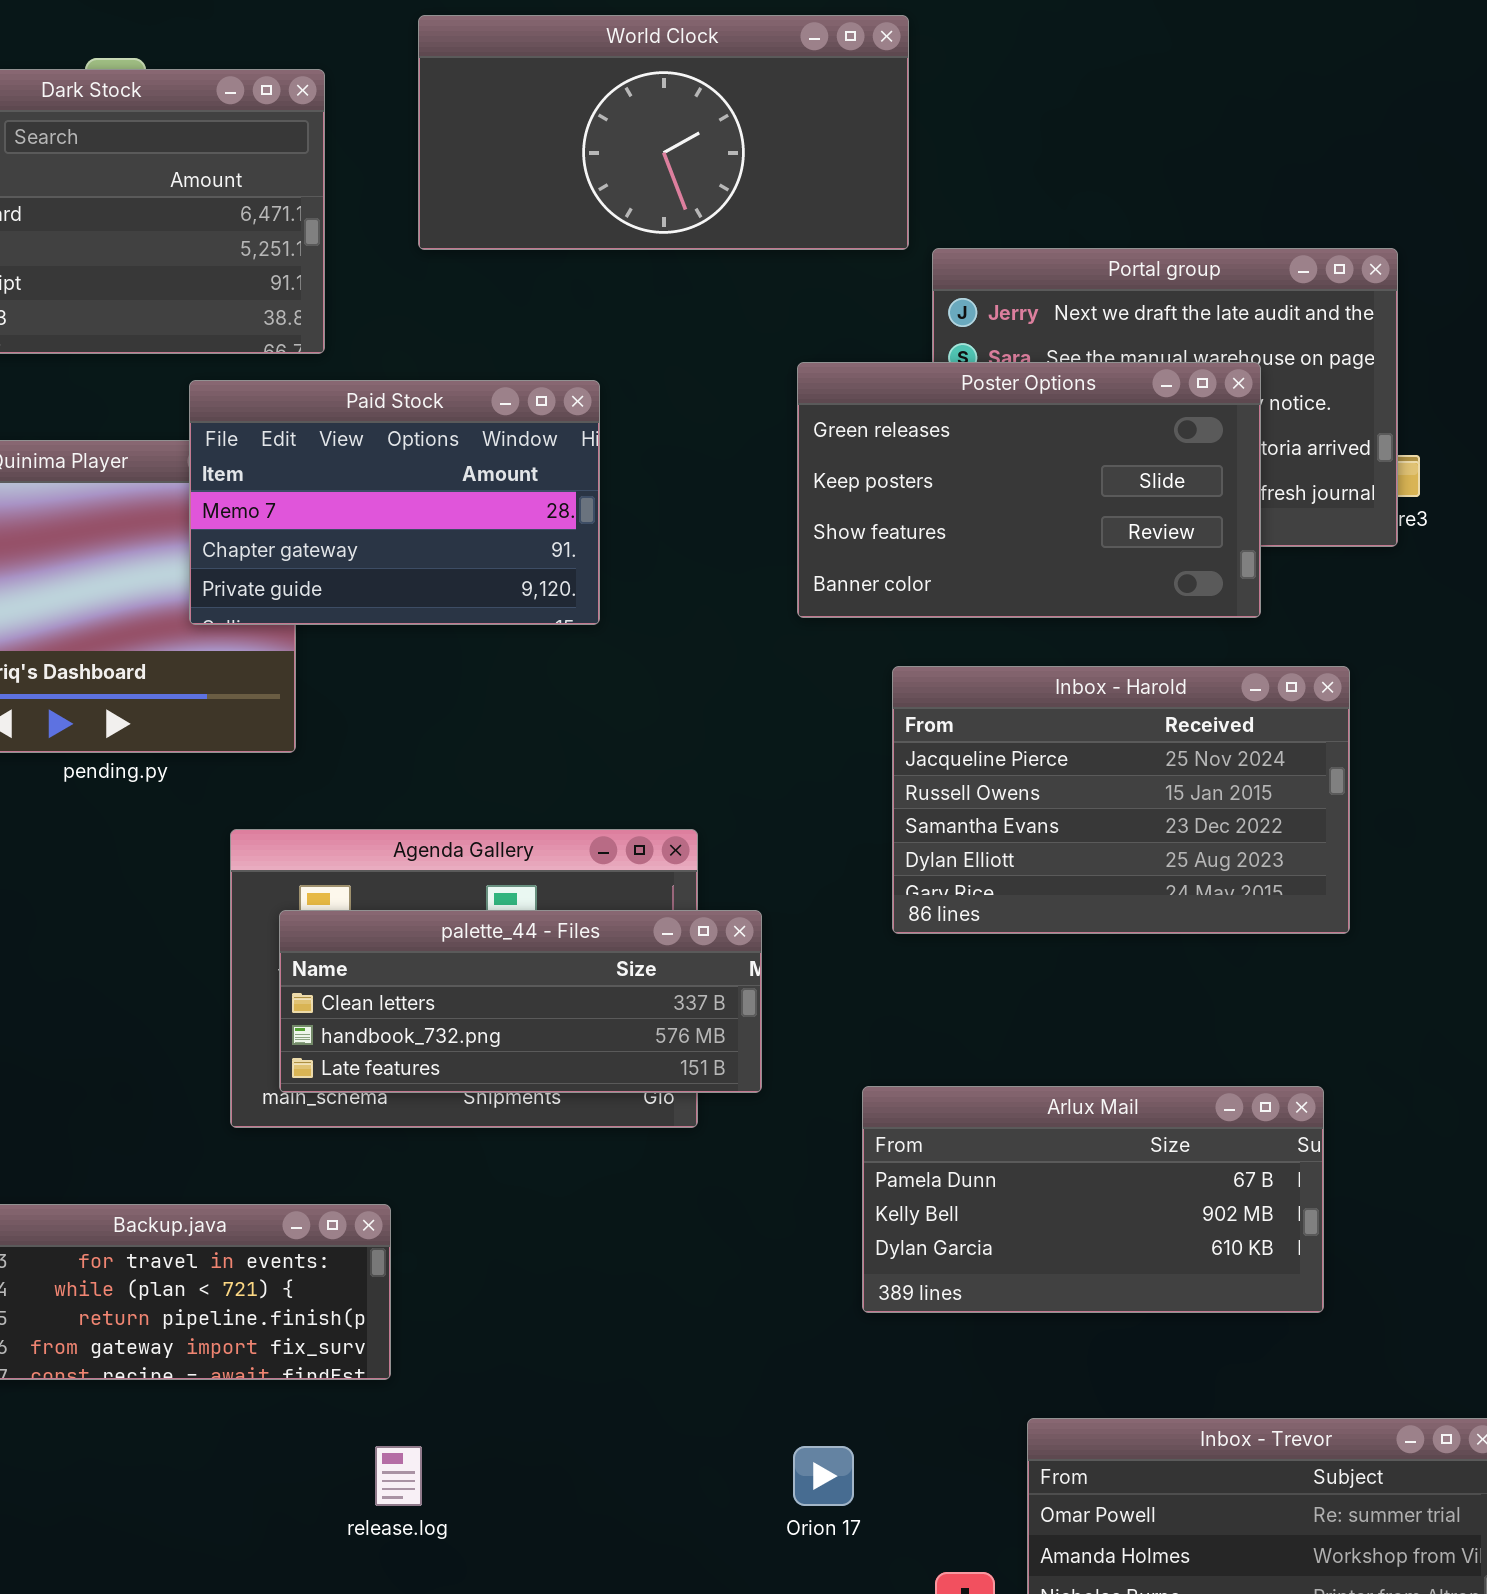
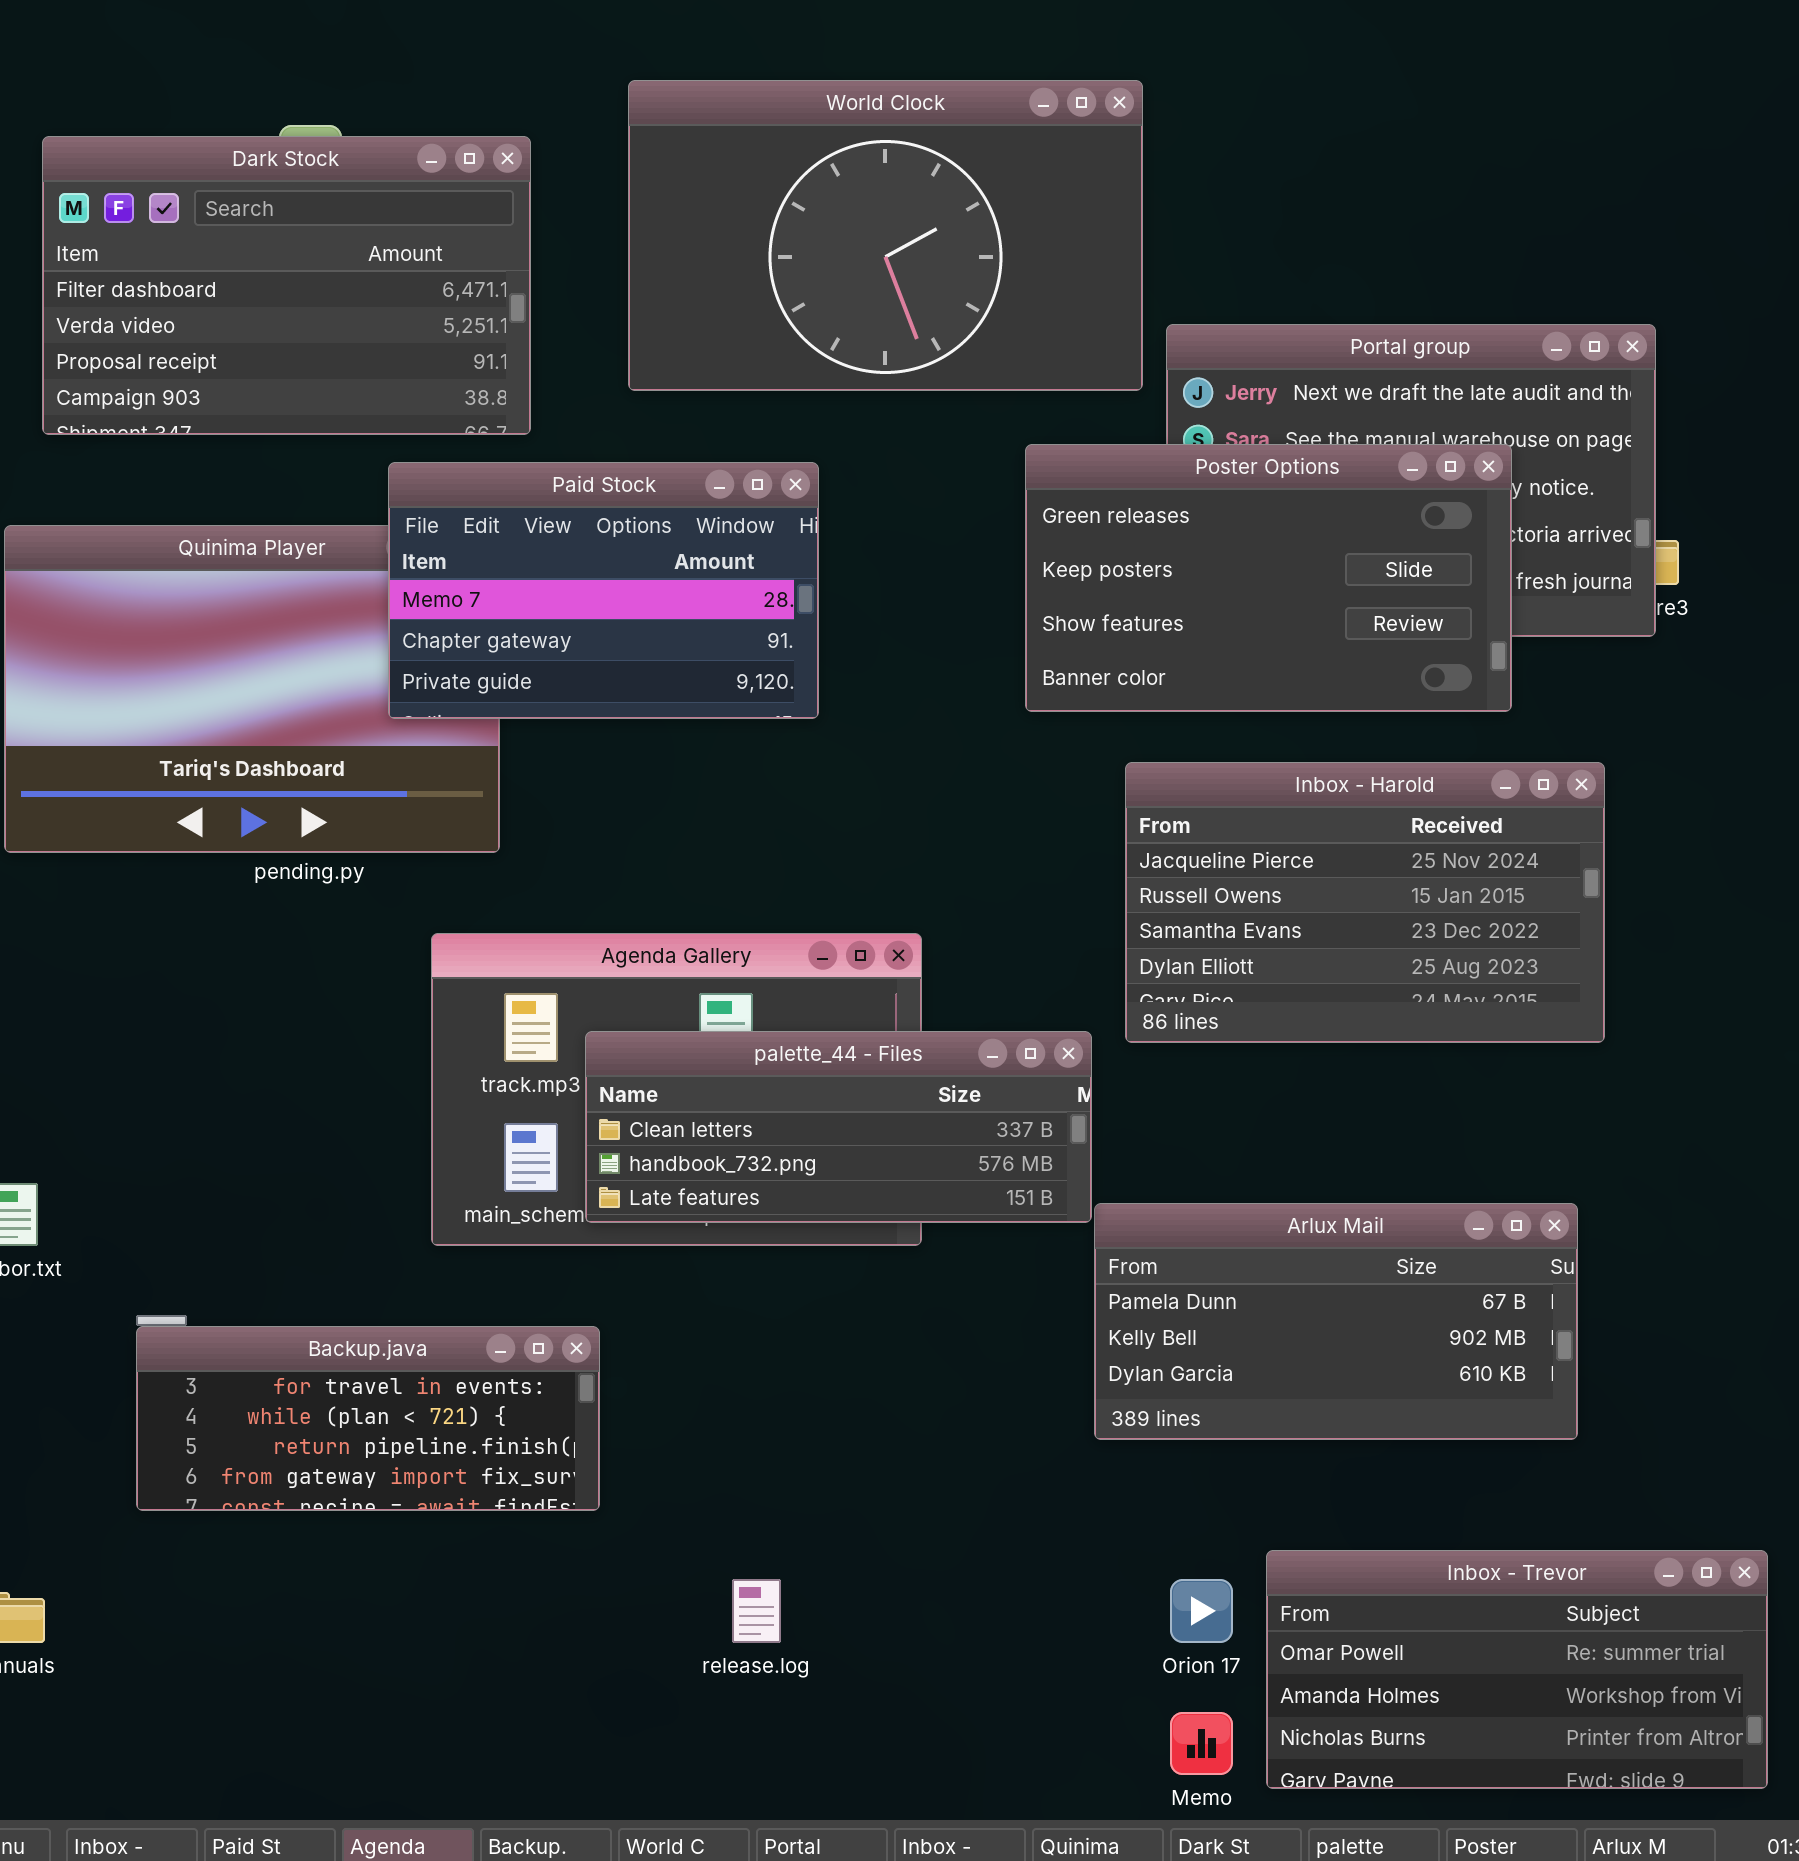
World Clock: [418,15,909,250] -> [628,80,1143,391], resized
palette_44 - Files: [279,910,762,1093] -> [585,1031,1092,1223], moved
release.log: [375,1446,422,1506] -> [732,1579,781,1643], moved
Orion 17: [793,1446,854,1506] -> [1170,1579,1233,1643], moved

